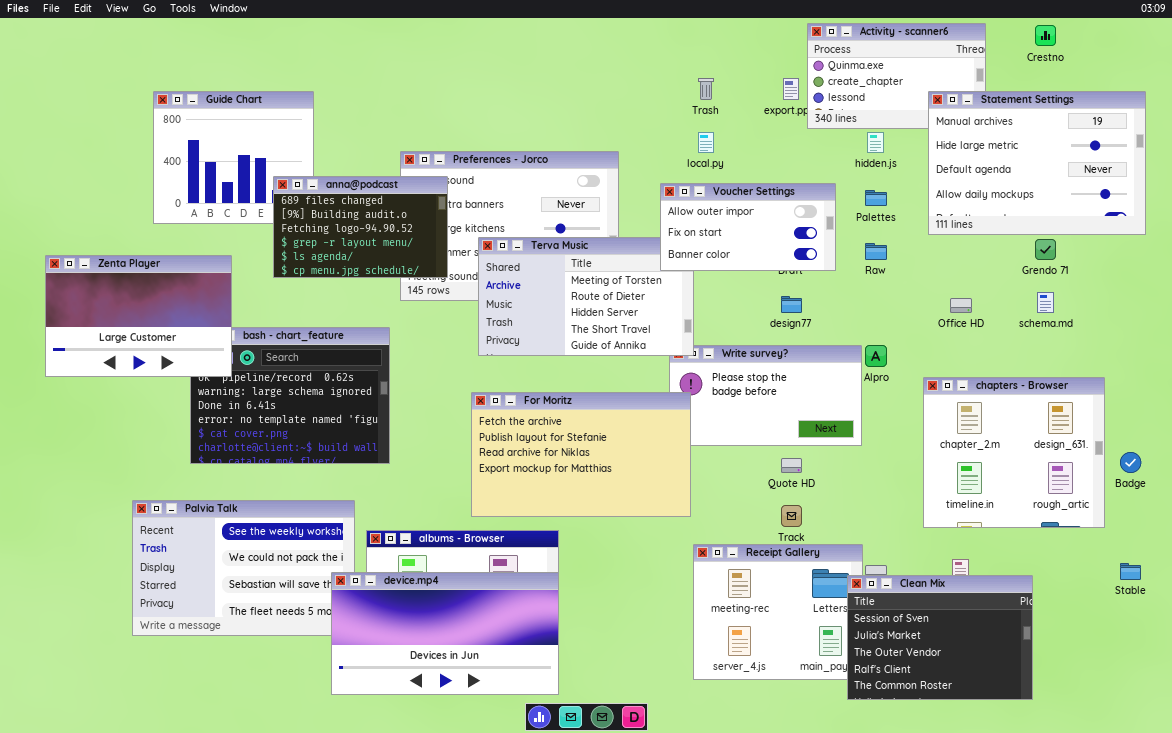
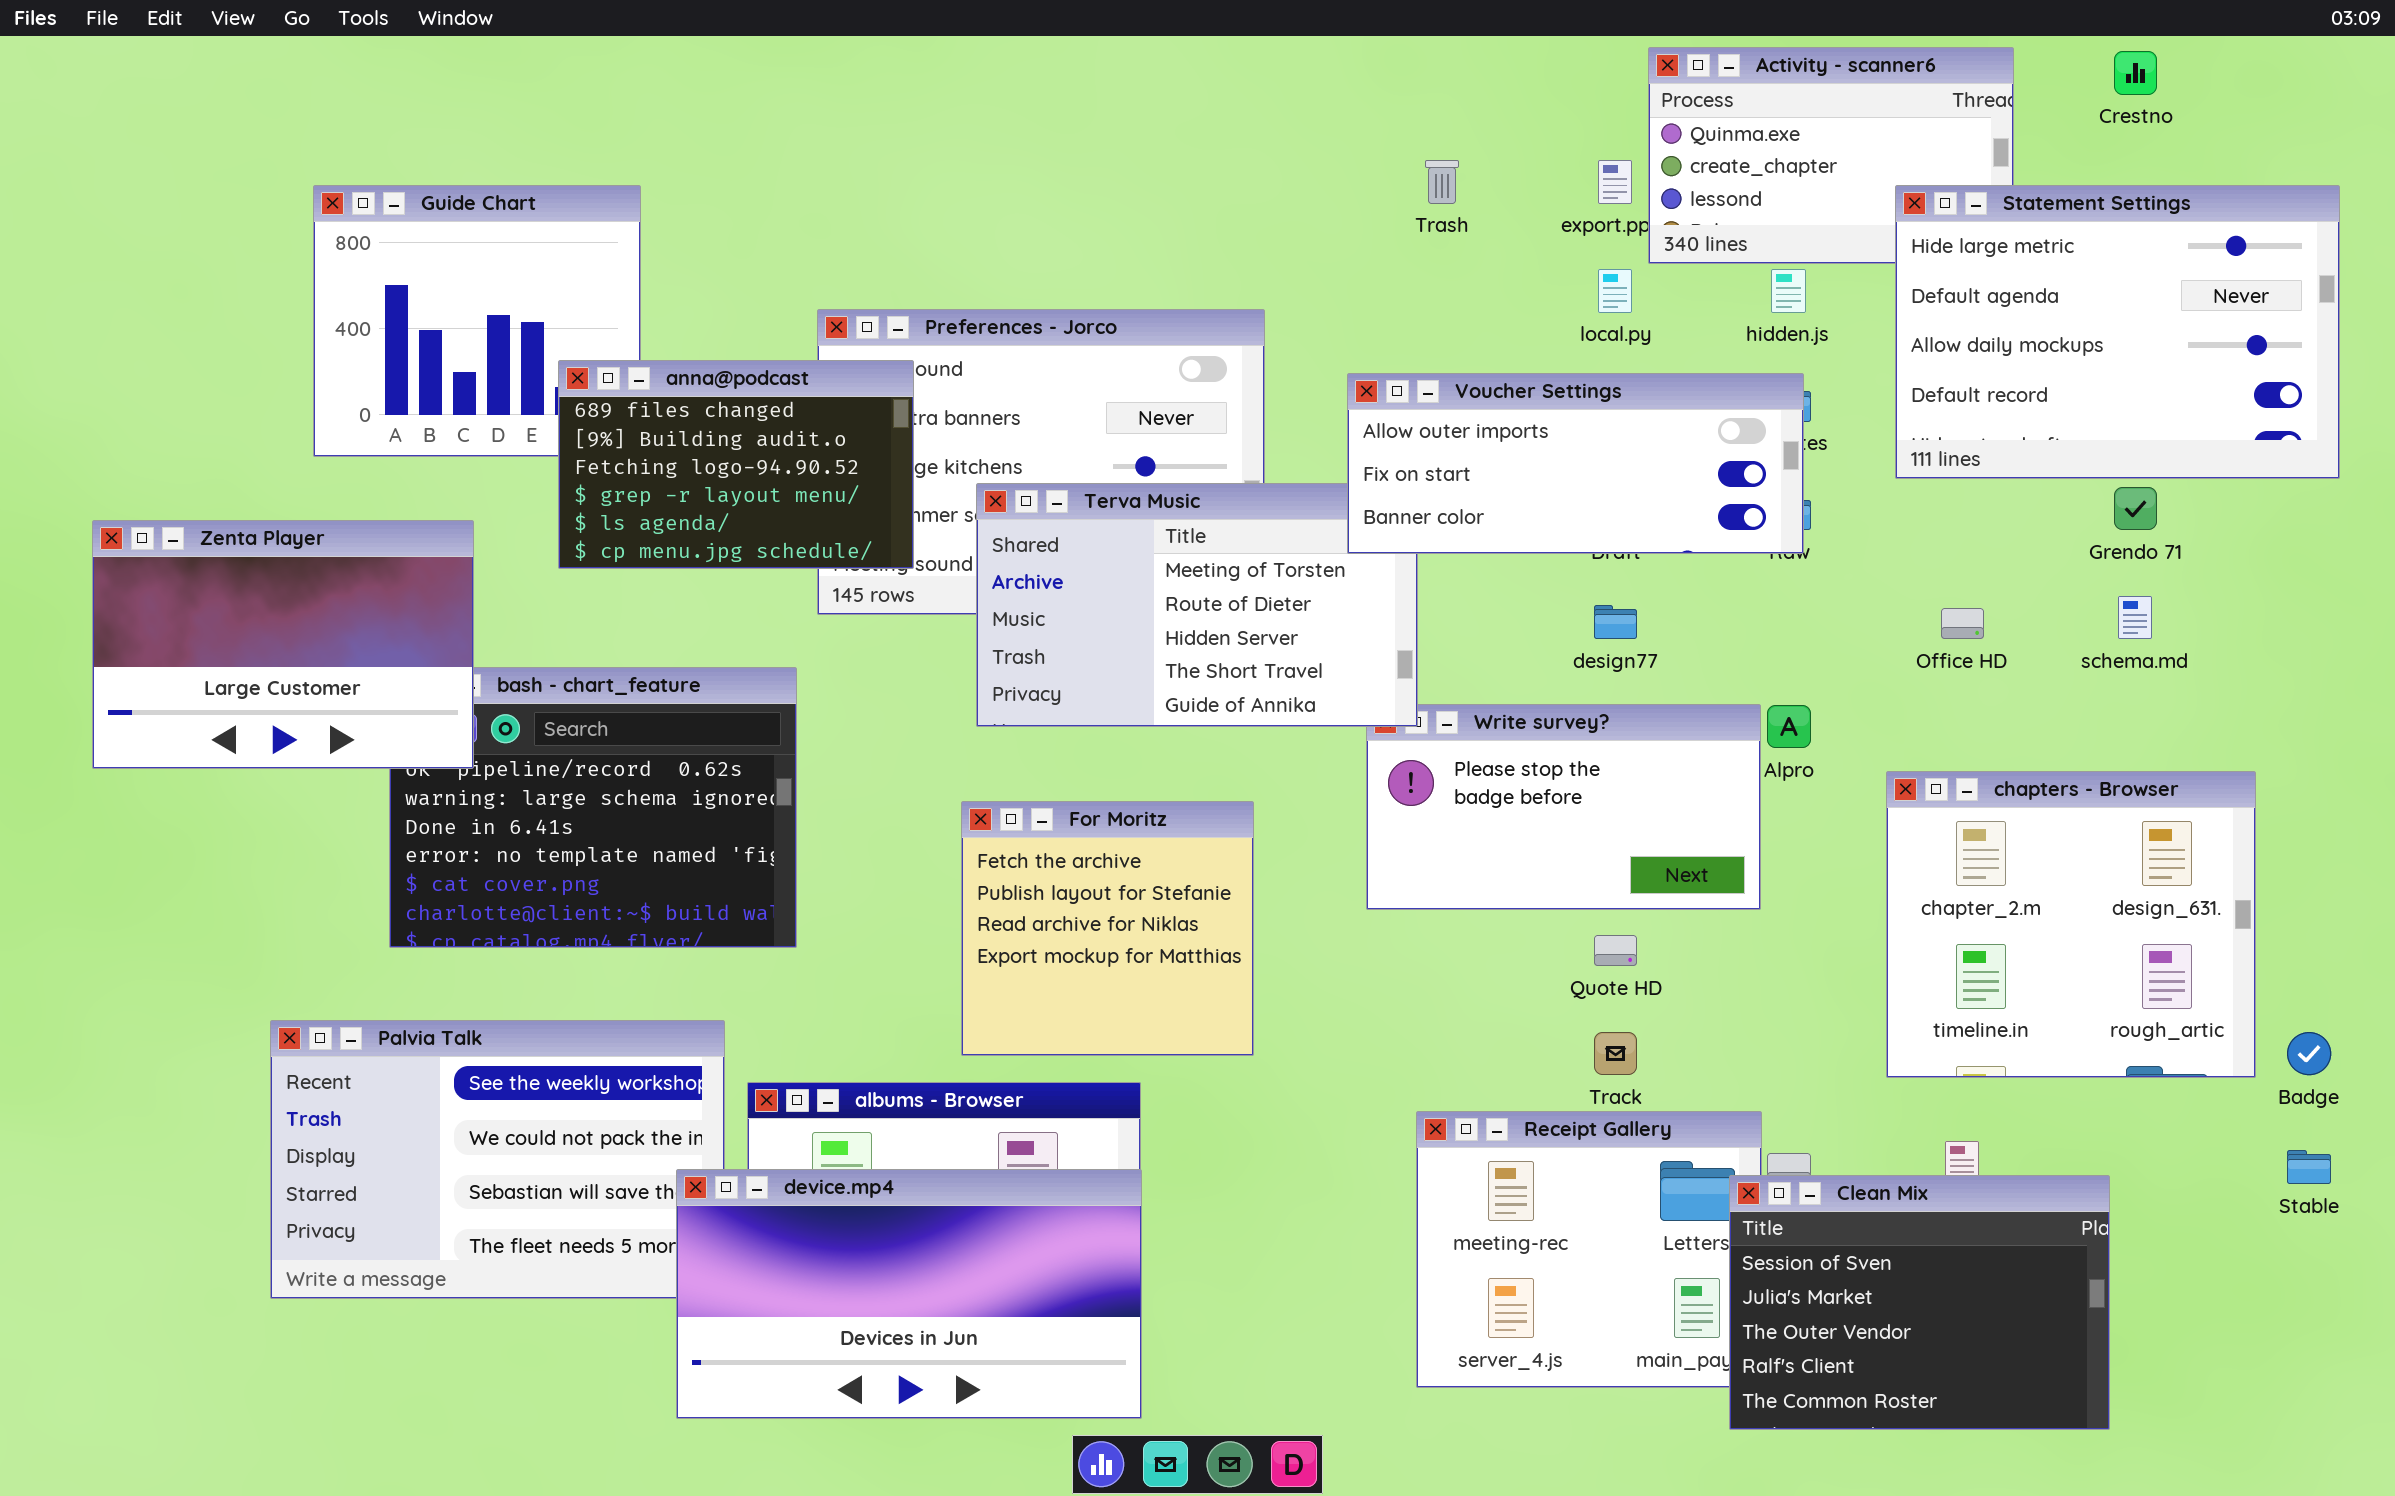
Statement Settings: [928,91,1146,235] -> [1895,185,2340,479], scrolled down 1 row
local.py: [698,132,714,153] -> [1598,269,1632,313], moved
Voucher Settings: [660,183,836,271] -> [1347,373,1804,554], resized
For Moritz: [471,392,691,517] -> [961,801,1254,1056], resized
Badge: [1120,452,1141,473] -> [2287,1032,2331,1075], moved

